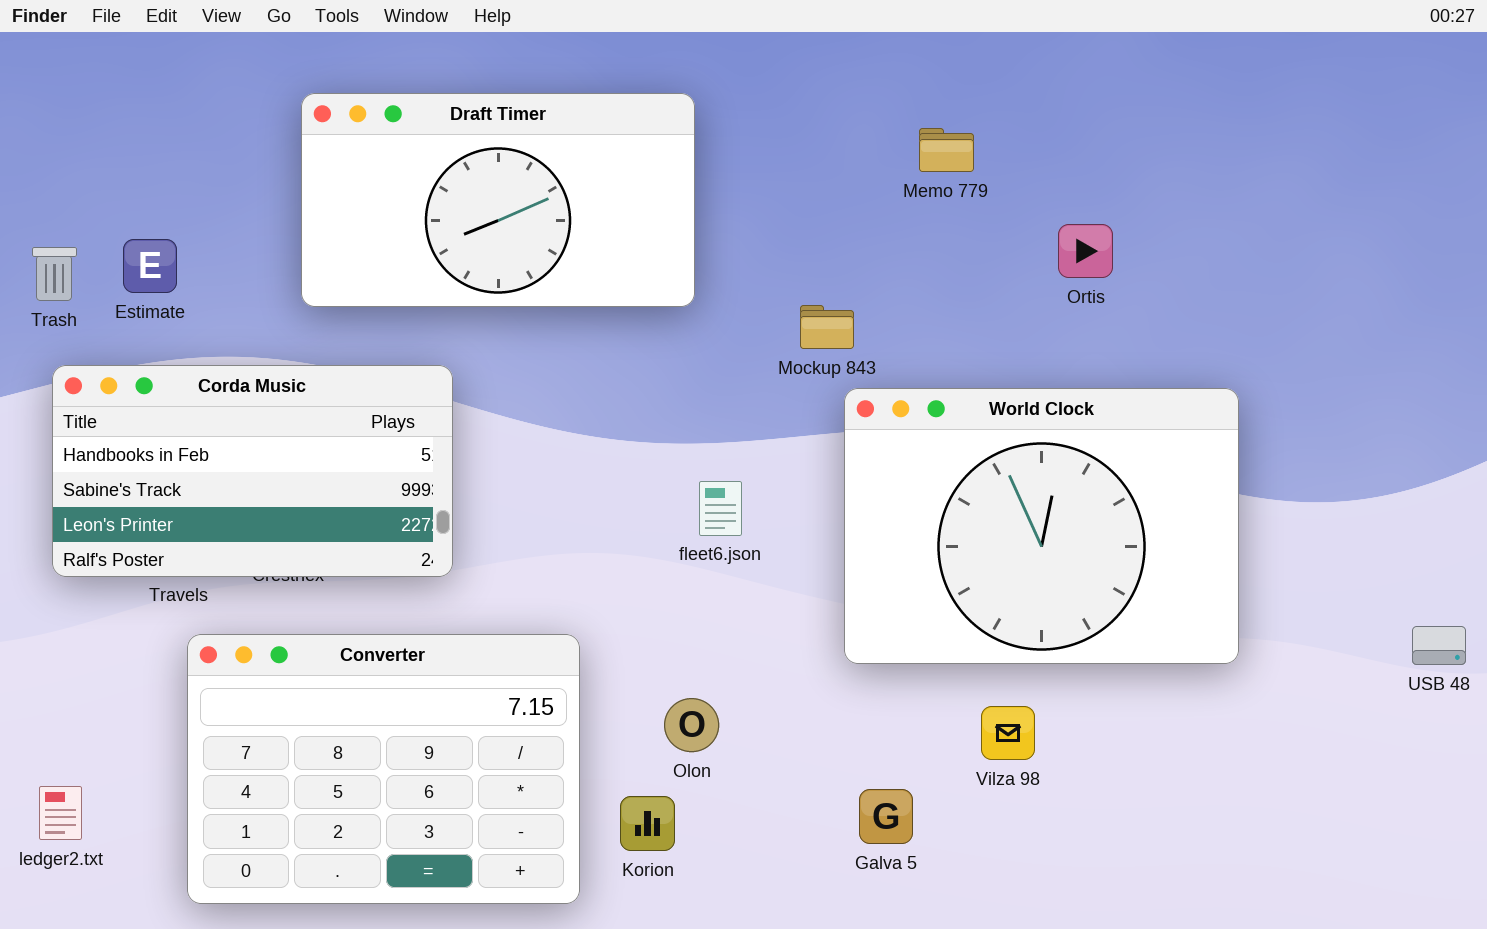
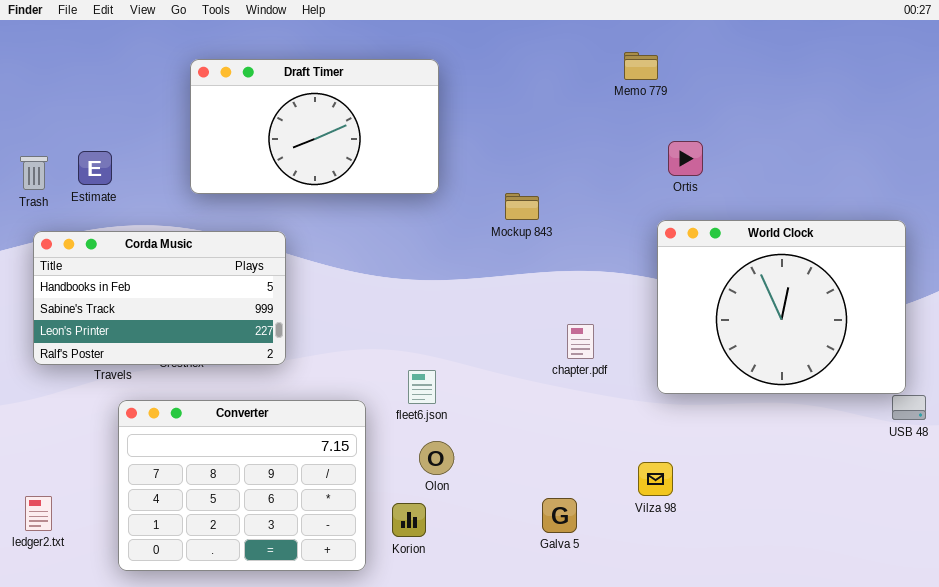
Memo 779: [919,128,974,172] -> [624,52,658,80], moved
World Clock: [844,388,1239,664] -> [657,220,906,394], moved
fleet6.json: [699,481,742,536] -> [408,370,436,404], moved
Vilza 98: [981,706,1035,760] -> [638,462,673,496], moved

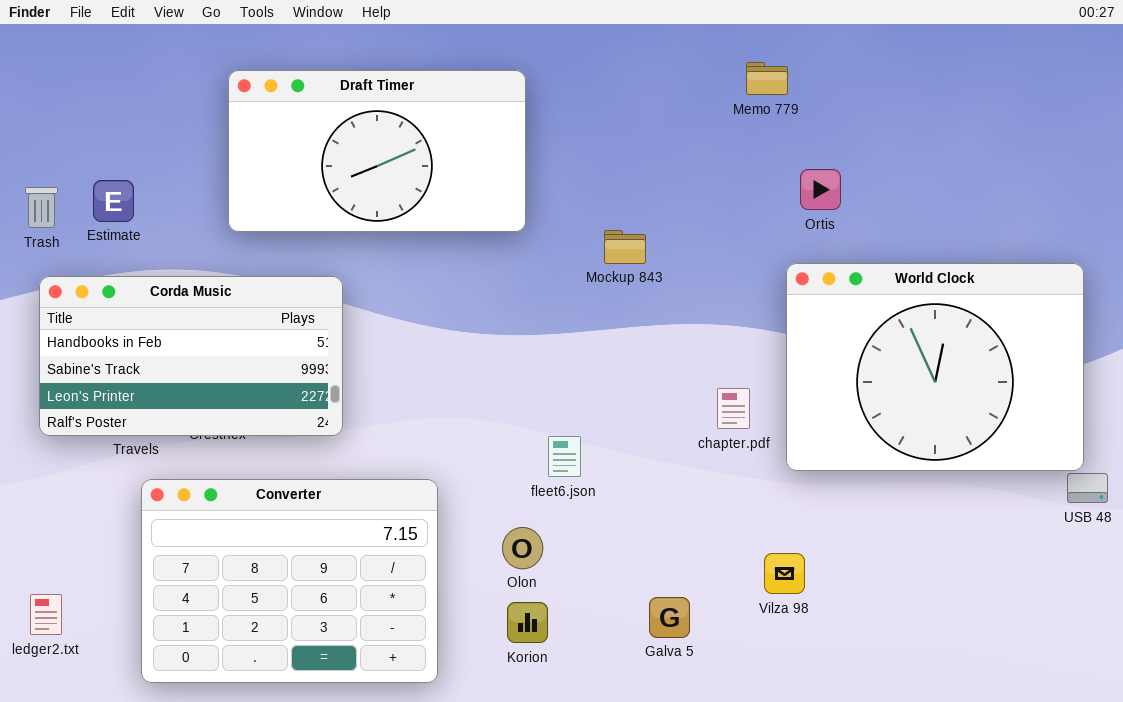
chapter.pdf: [567,324,594,359] -> [717,388,750,429], moved
fleet6.json: [408,370,436,404] -> [548,436,581,477], moved
Korion: [392,503,426,537] -> [507,602,548,643], moved

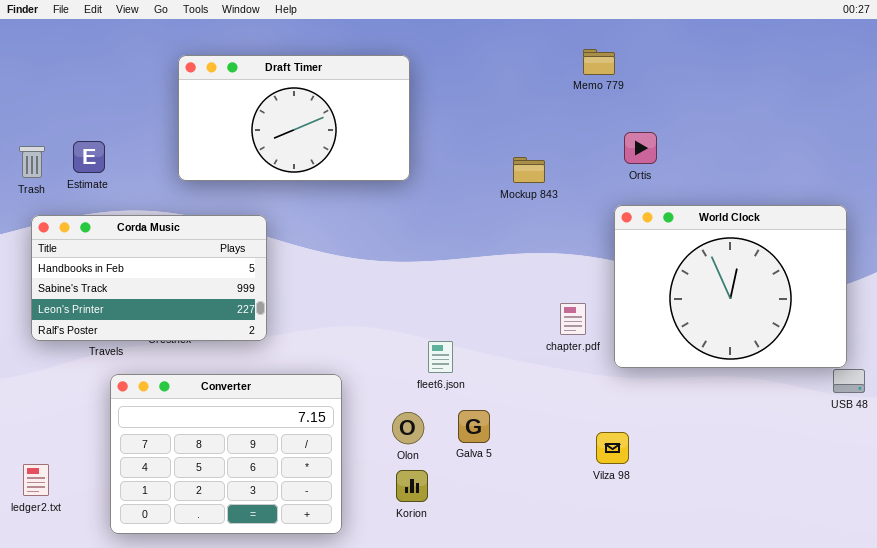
Mockup 843: [604,230,646,264] -> [513,157,545,183], moved
Galva 5: [649,597,690,638] -> [458,410,490,443], moved

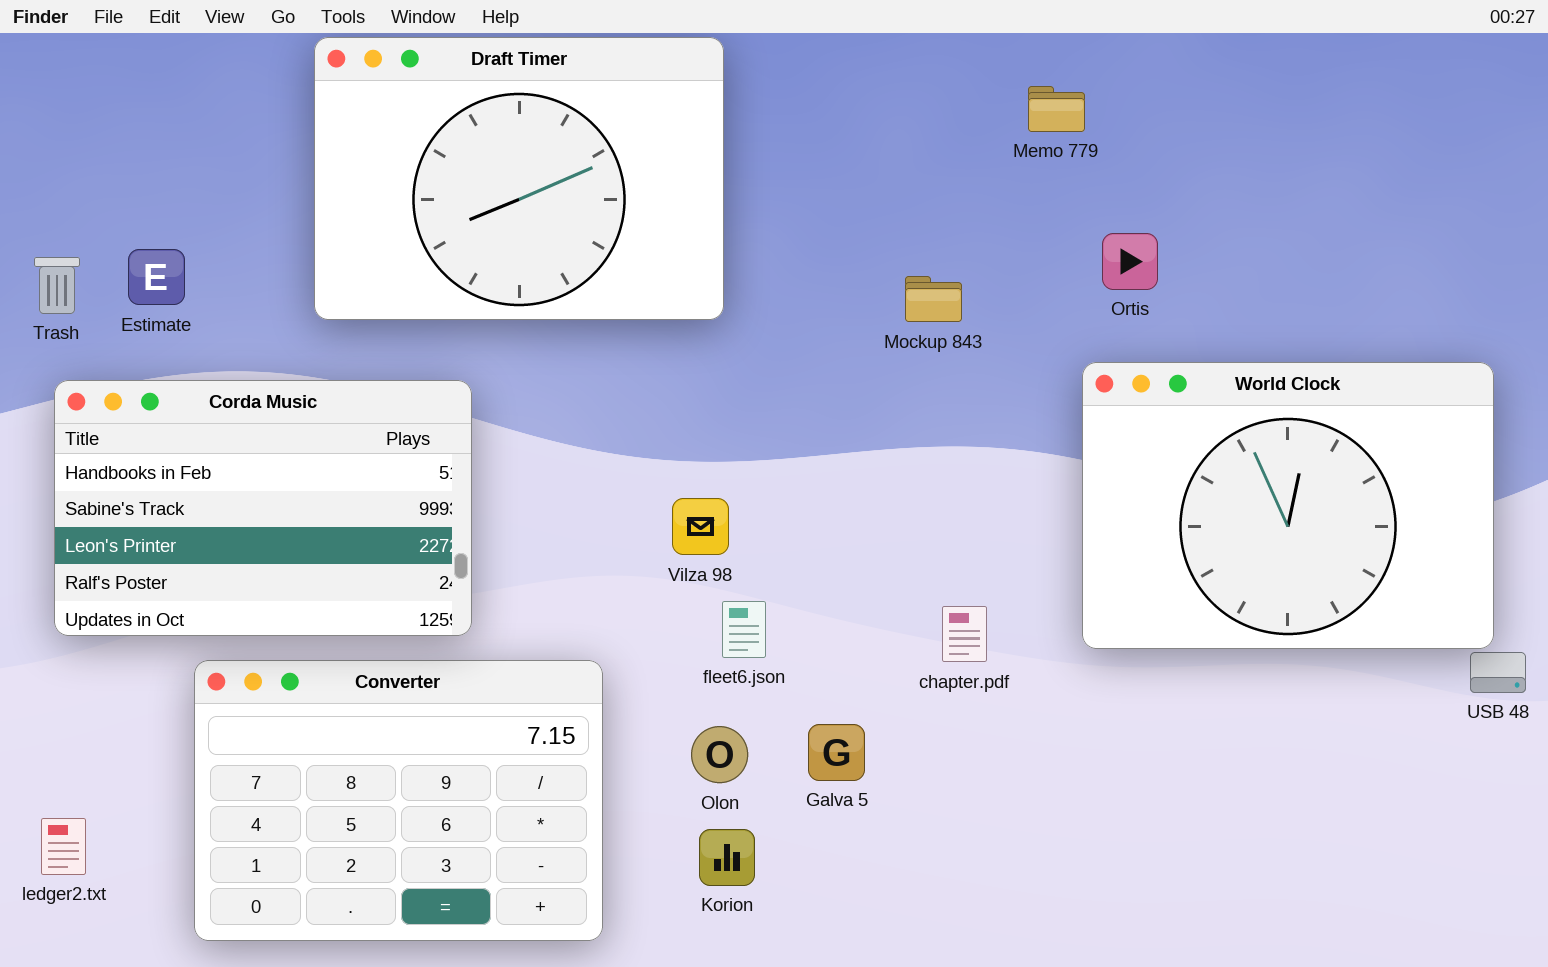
Draft Timer: [178,55,410,181] -> [314,37,724,320], resized
Corda Music: [31,215,267,341] -> [54,380,472,636], resized
chapter.pdf: [560,303,586,335] -> [942,606,987,662], moved
fleet6.json: [428,341,453,373] -> [722,601,766,658], moved
Vilza 98: [596,432,629,464] -> [672,498,729,555], moved

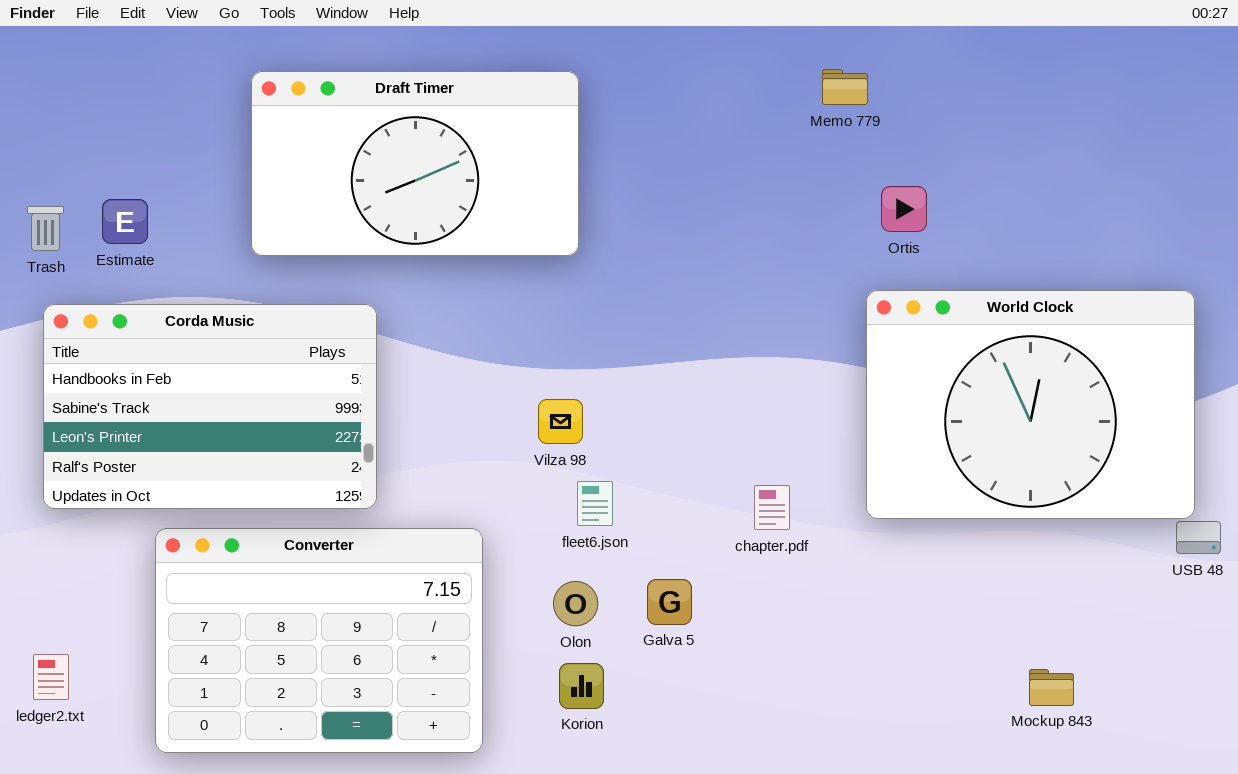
Draft Timer: [314,37,724,320] -> [251,71,579,256], resized
Mockup 843: [905,276,962,322] -> [1029,669,1074,706], moved

